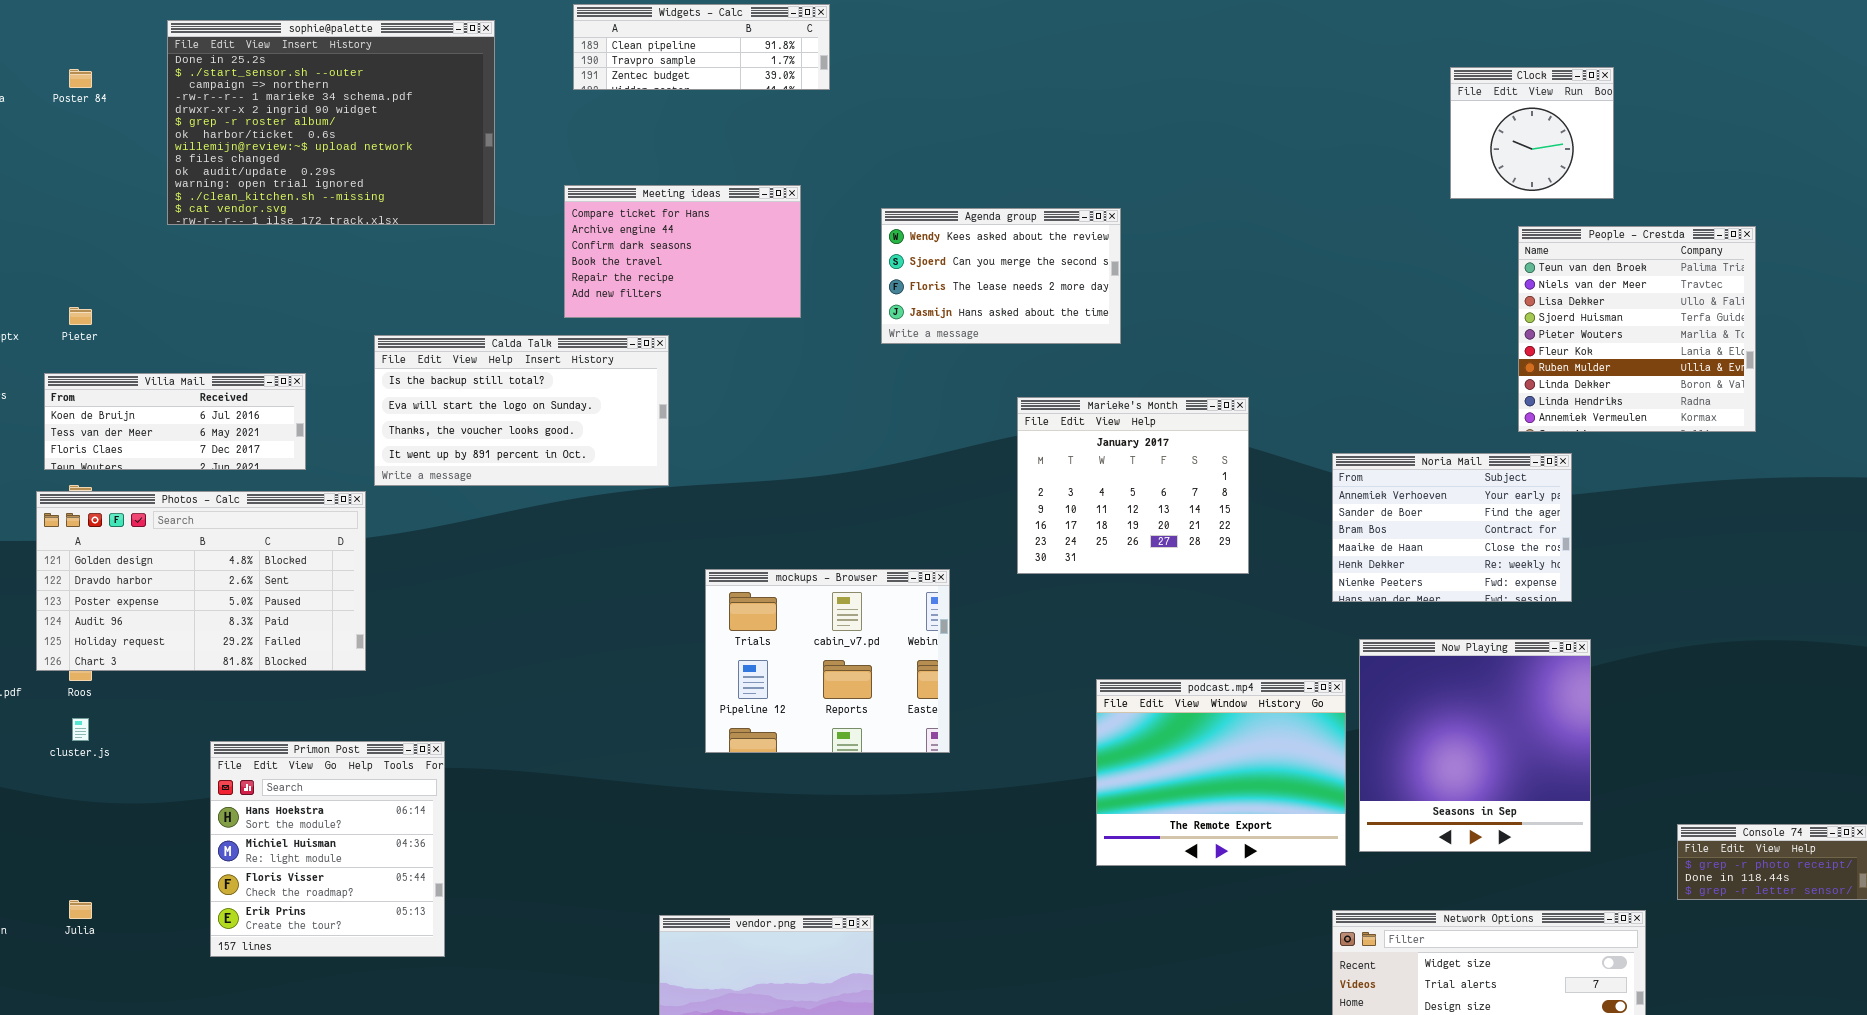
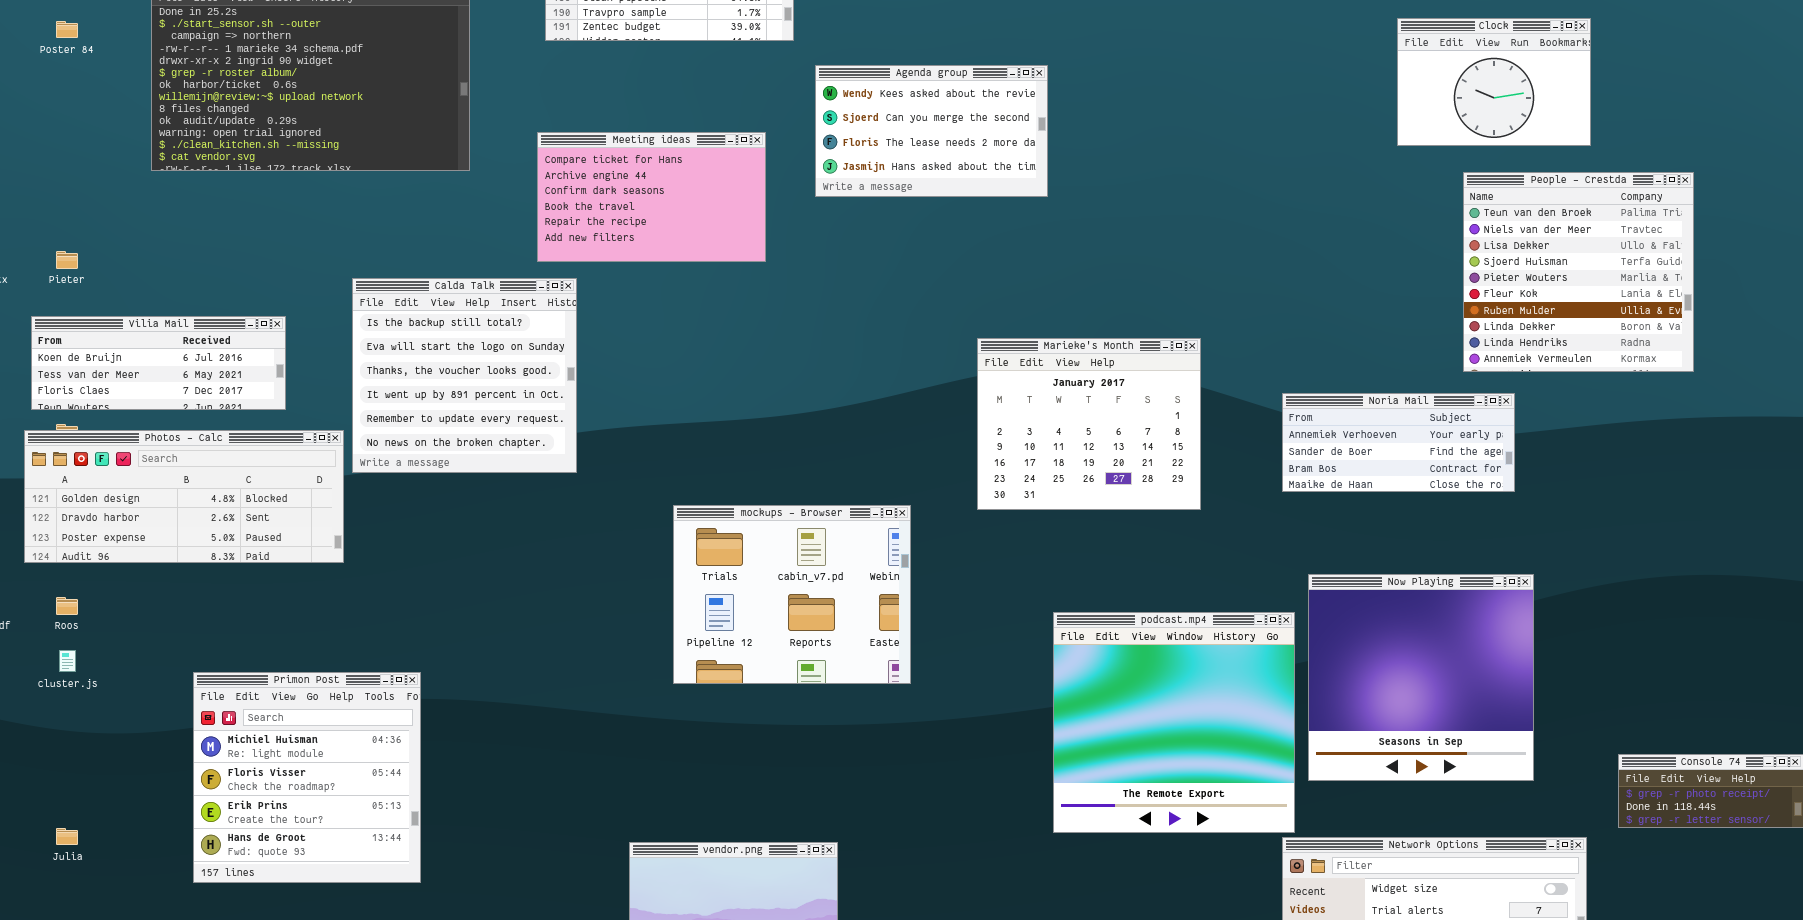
Clock: [1450,67,1614,199] -> [1397,18,1591,146], resized
Agenda group: [881,208,1121,344] -> [815,65,1048,197], moved
Calda Talk: [374,335,669,486] -> [352,278,577,473], resized
Noria Mail: [1332,453,1572,602] -> [1282,393,1515,492], resized
Photos - Calc: [36,491,366,671] -> [24,430,344,563], resized
podcast.mp4: [1096,679,1346,866] -> [1053,612,1295,833], resized
Primon Post: [210,741,445,957] -> [193,672,421,883], scrolled down 1 row

